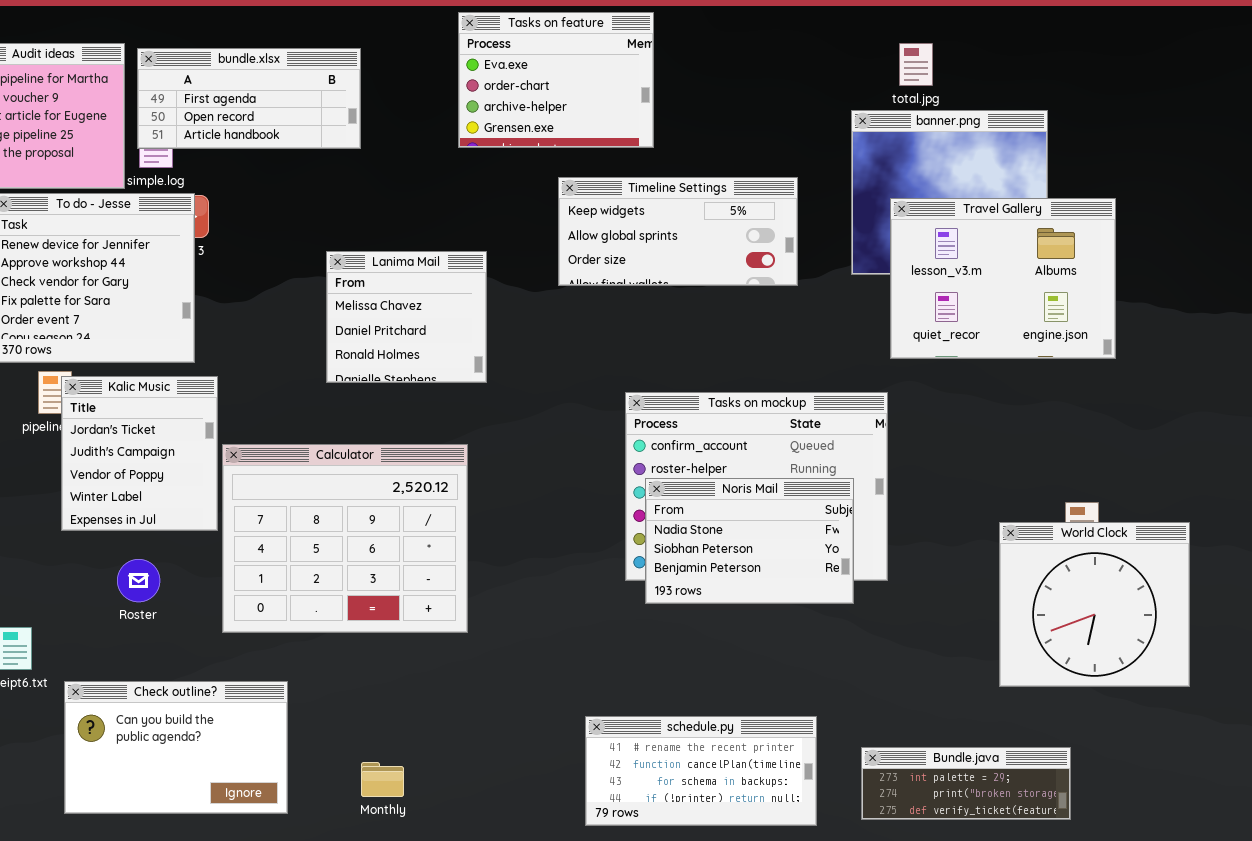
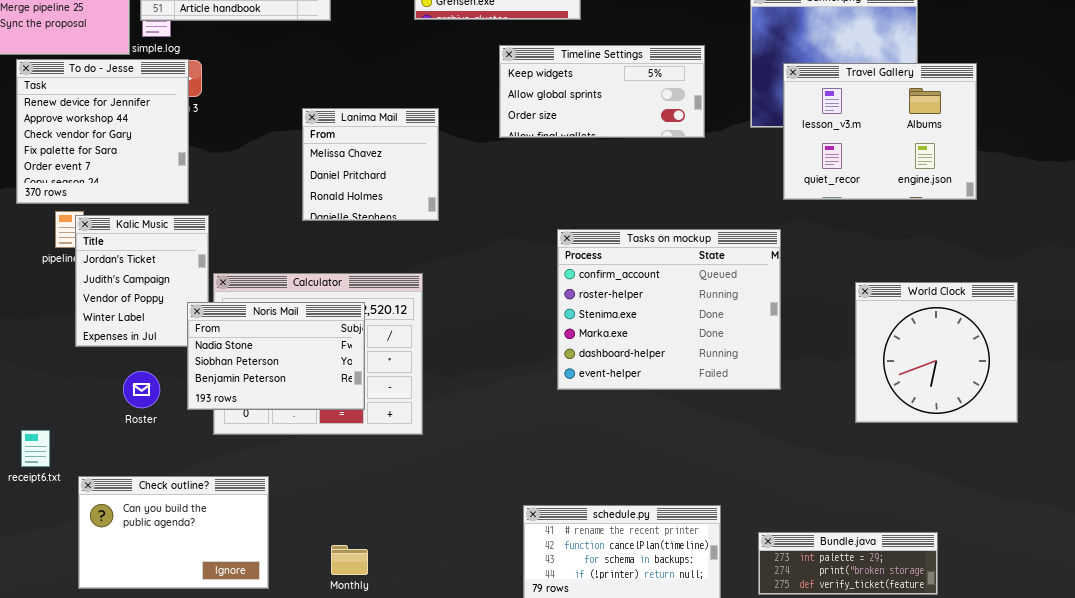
Noris Mail: [645,478,854,604] -> [187,302,365,410], moved
World Clock: [999,522,1190,687] -> [855,282,1018,423], moved

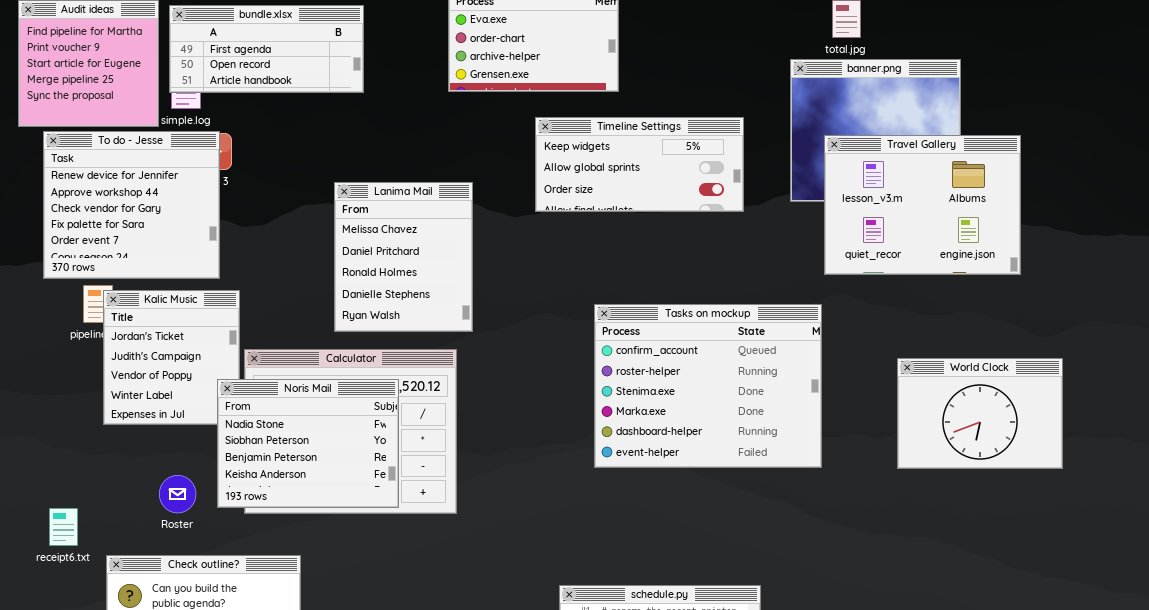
Lanima Mail: [302,108,439,221] -> [334,182,473,332], resized
World Clock: [855,282,1018,423] -> [897,358,1063,469], resized
Noris Mail: [187,302,365,410] -> [217,379,399,508], resized
Roster: [123,371,160,408] -> [159,475,196,513], moved

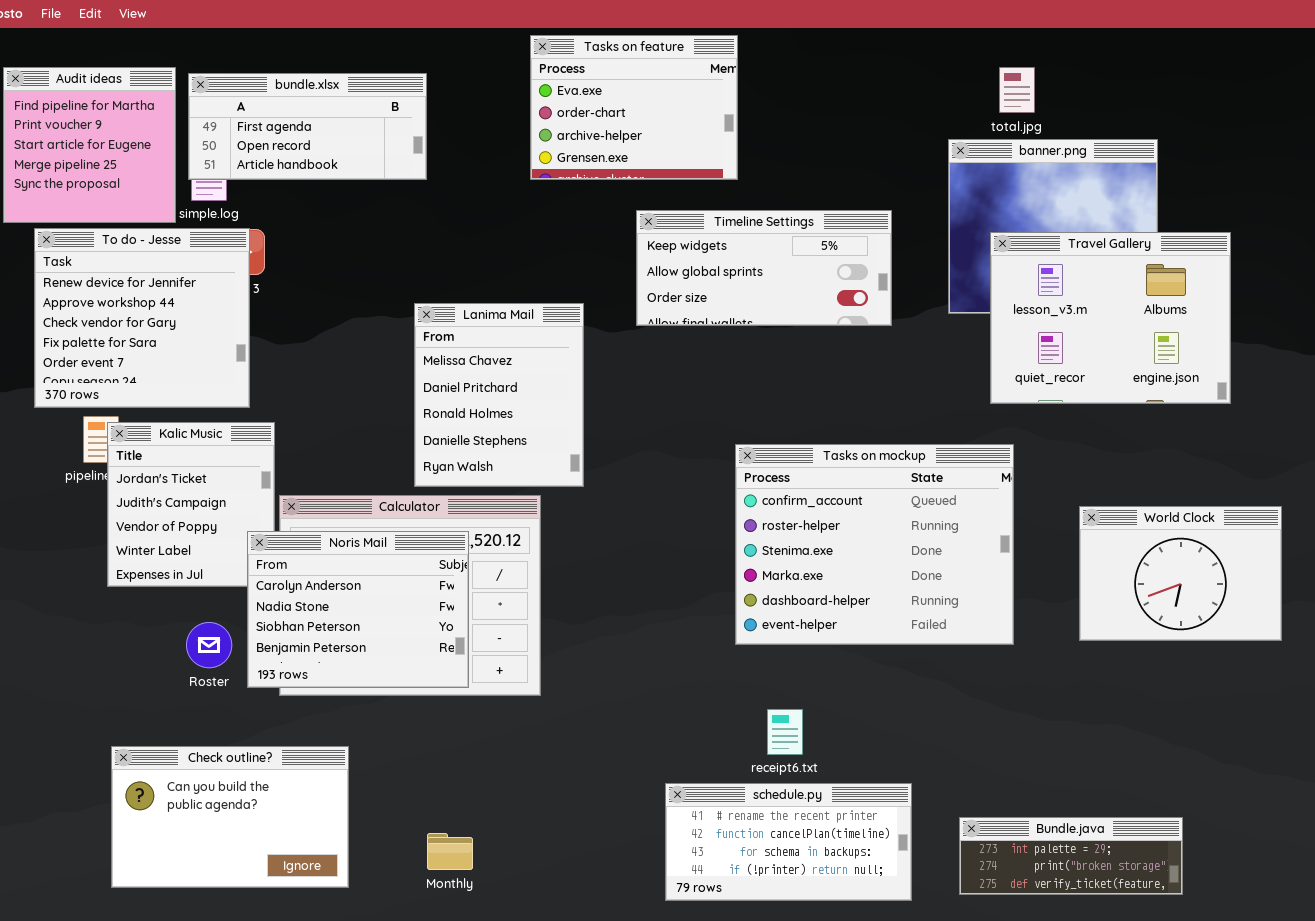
Lanima Mail: [334,182,473,332] -> [414,303,584,487], moved
Tasks on mockup: [594,304,822,468] -> [735,444,1014,645], moved
Noris Mail: [217,379,399,508] -> [247,531,469,688], scrolled up 1 row
Roster: [159,475,196,513] -> [186,622,232,668], moved
receipt6.txt: [49,508,78,546] -> [767,709,803,755], moved

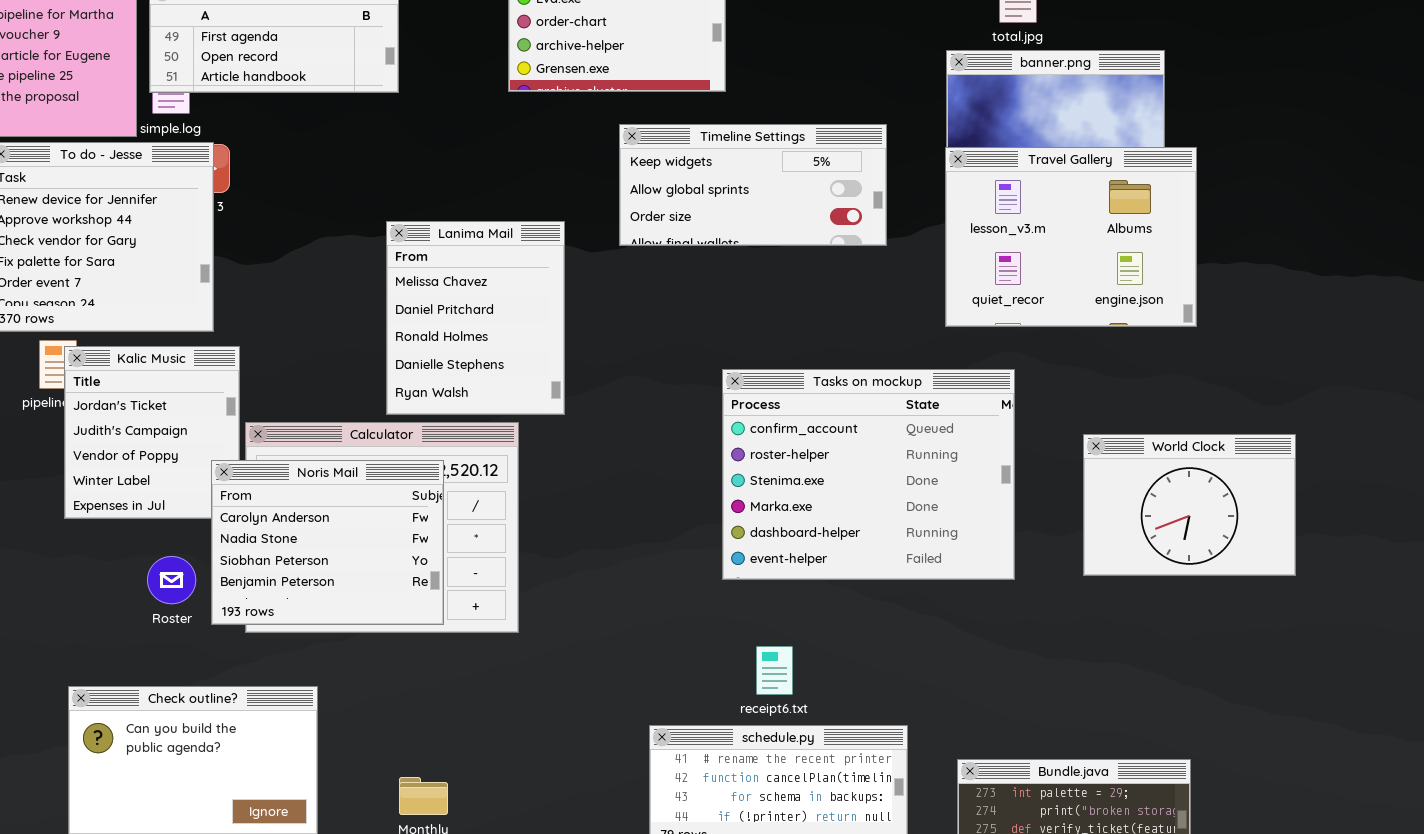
Travel Gallery: [990,232,1231,404] -> [945,147,1197,327], moved

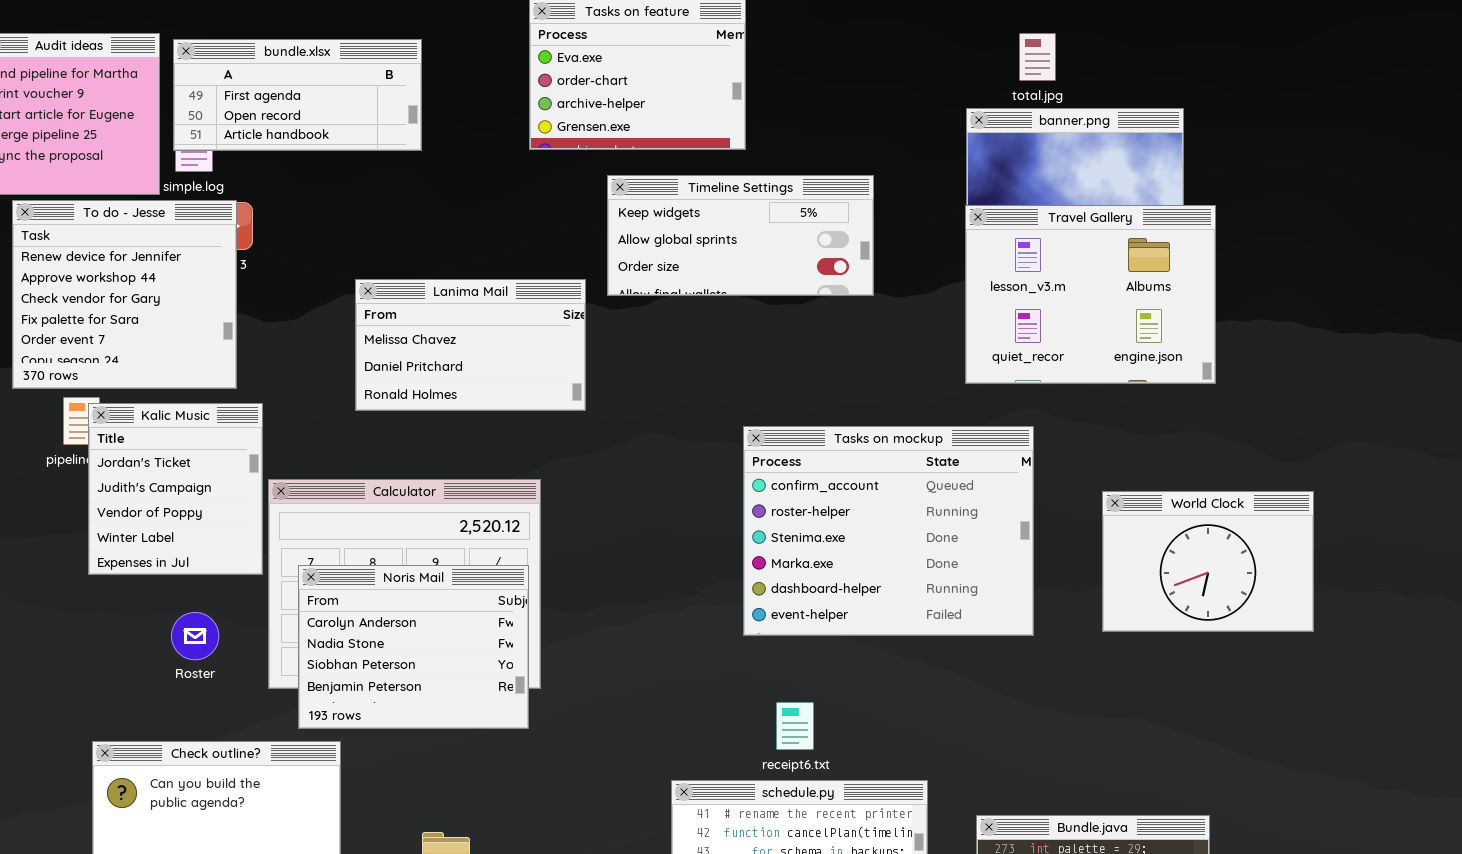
Timeline Settings: [619,124,887,246] -> [607,175,874,296], moved
Lanima Mail: [386,221,565,415] -> [355,279,586,411], resized
Noris Mail: [211,460,444,625] -> [298,565,529,729], moved

